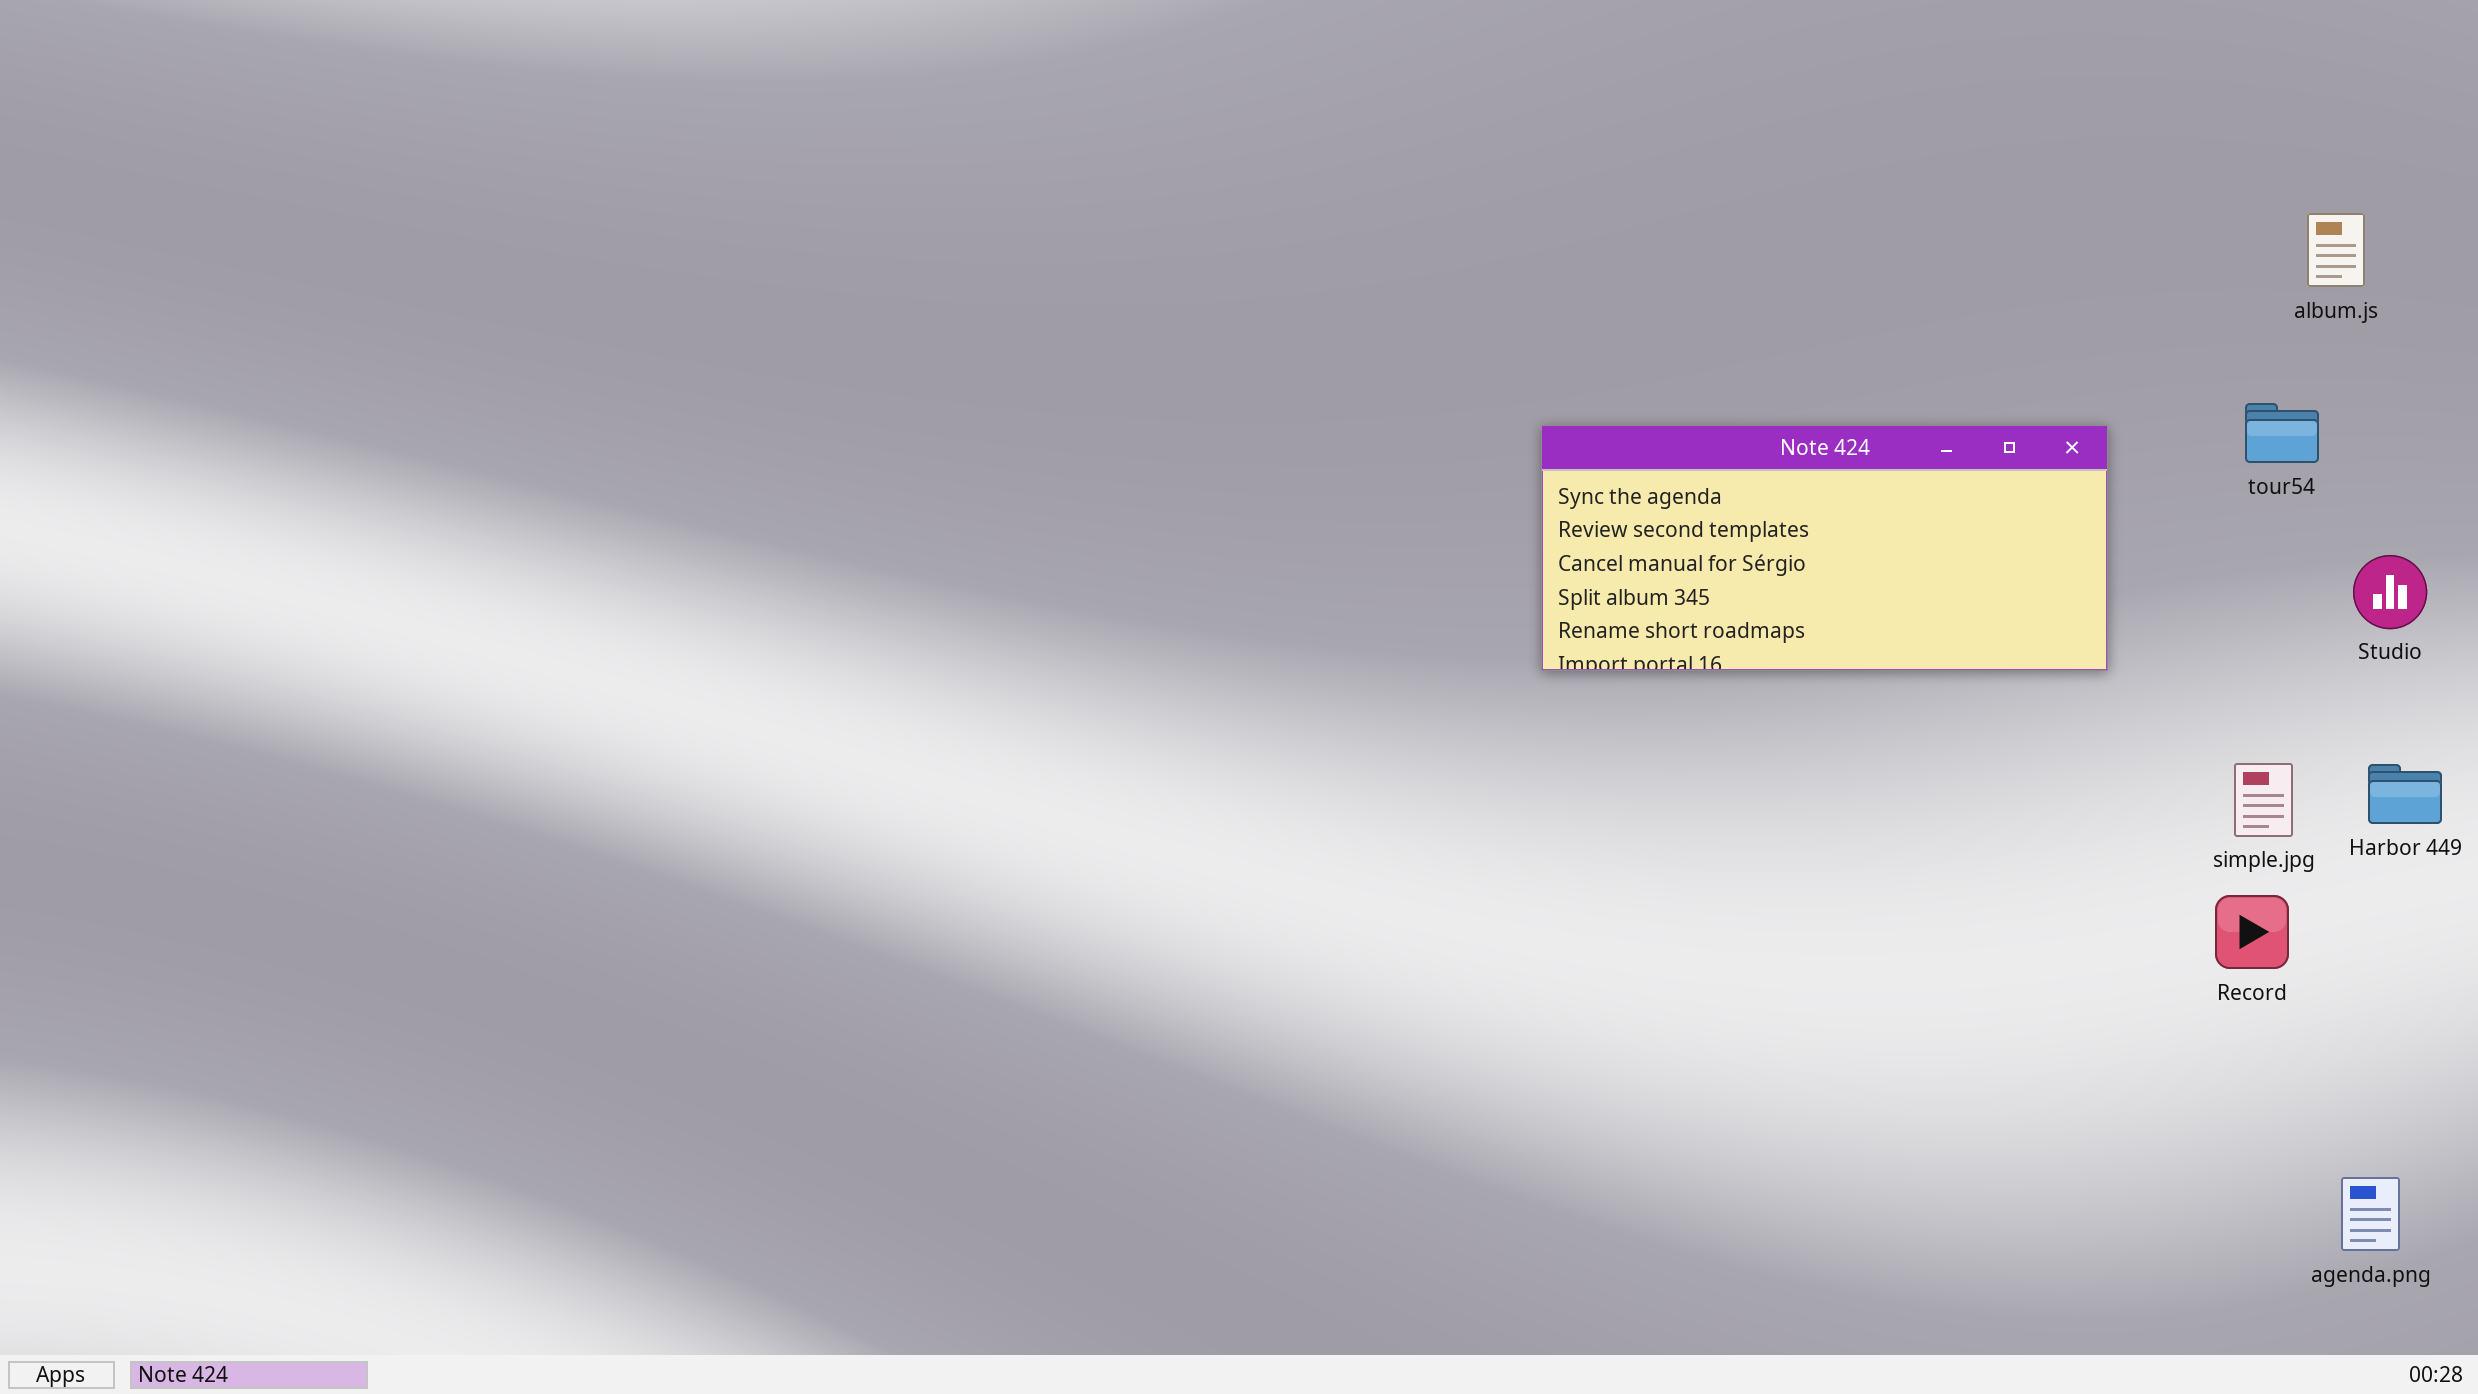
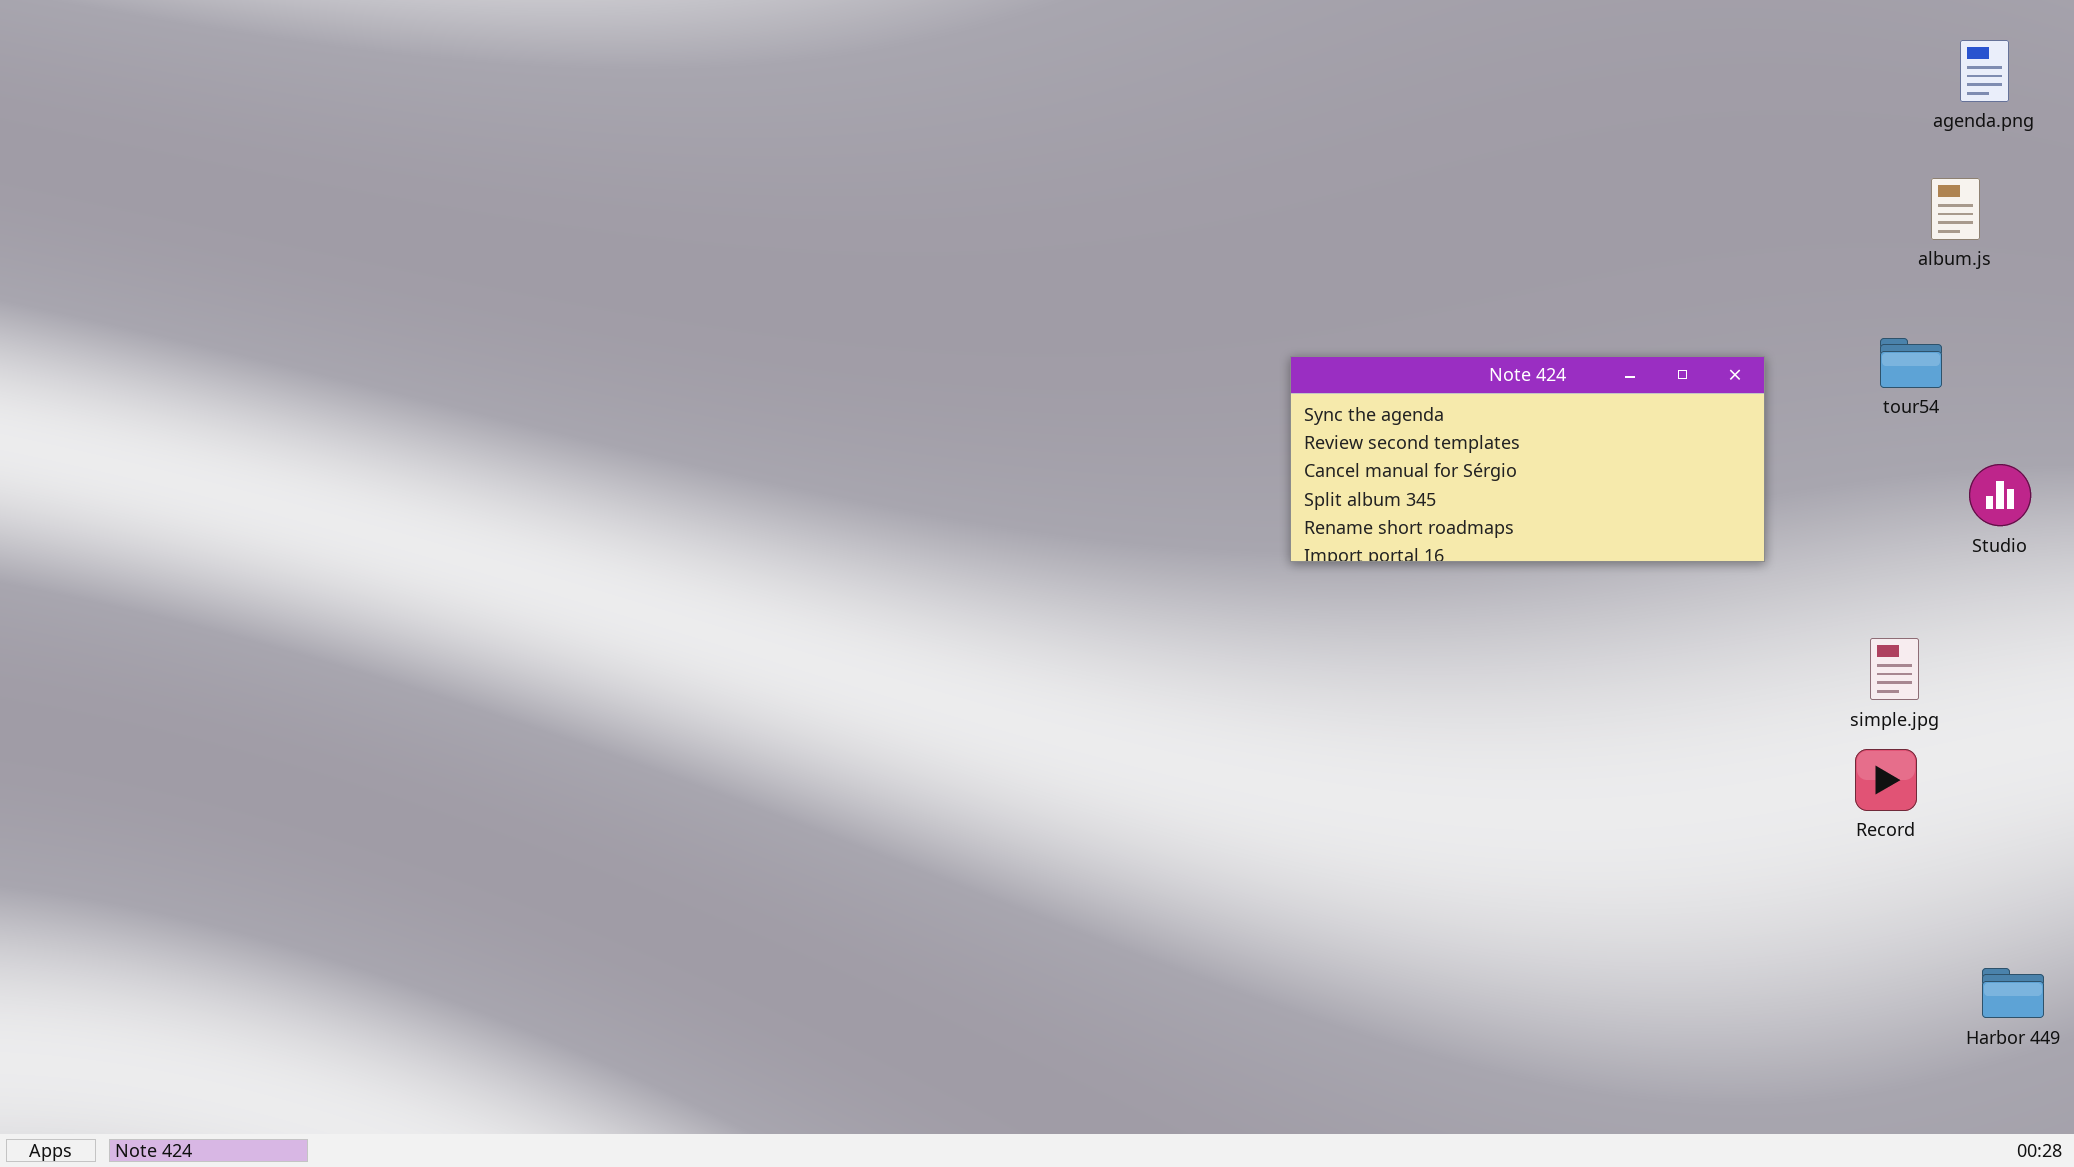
Harbor 449: [2368,764,2442,824] -> [1982,968,2044,1018], moved
agenda.png: [2341,1177,2400,1251] -> [1960,40,2009,102], moved

